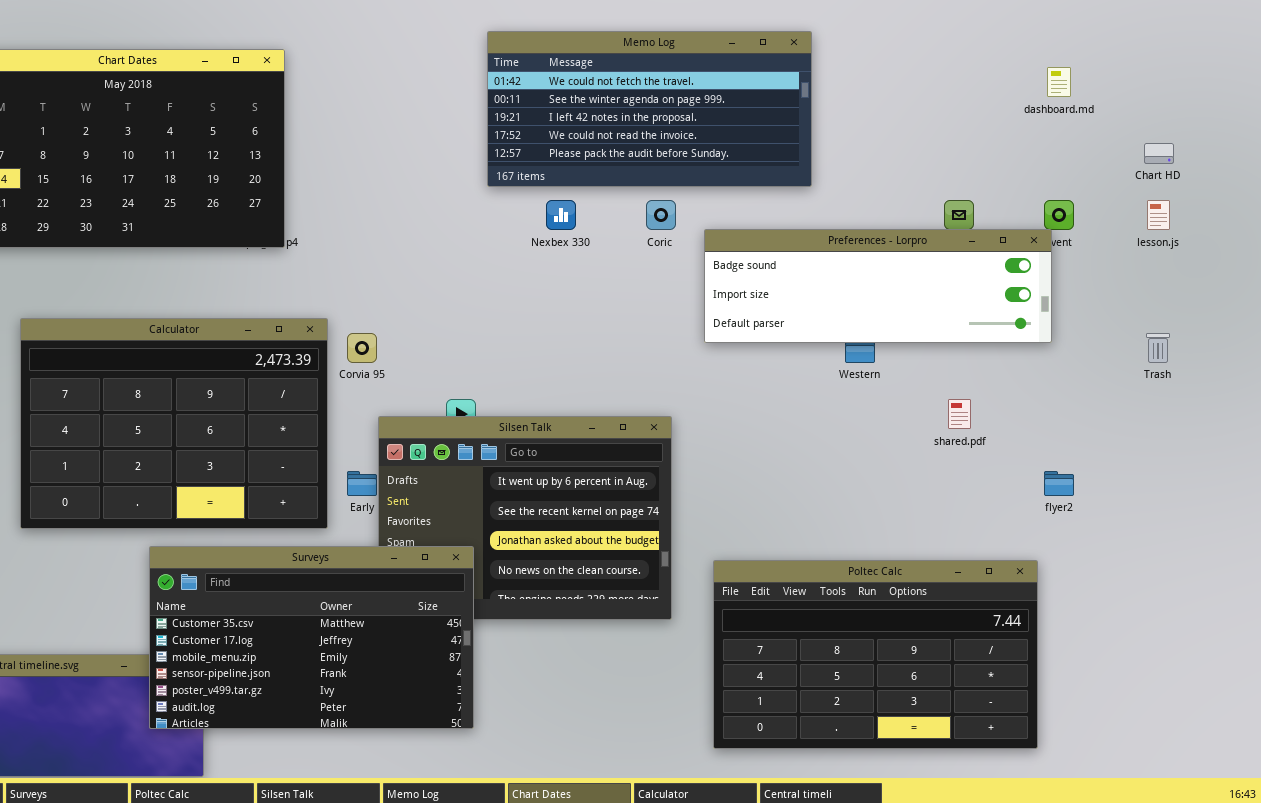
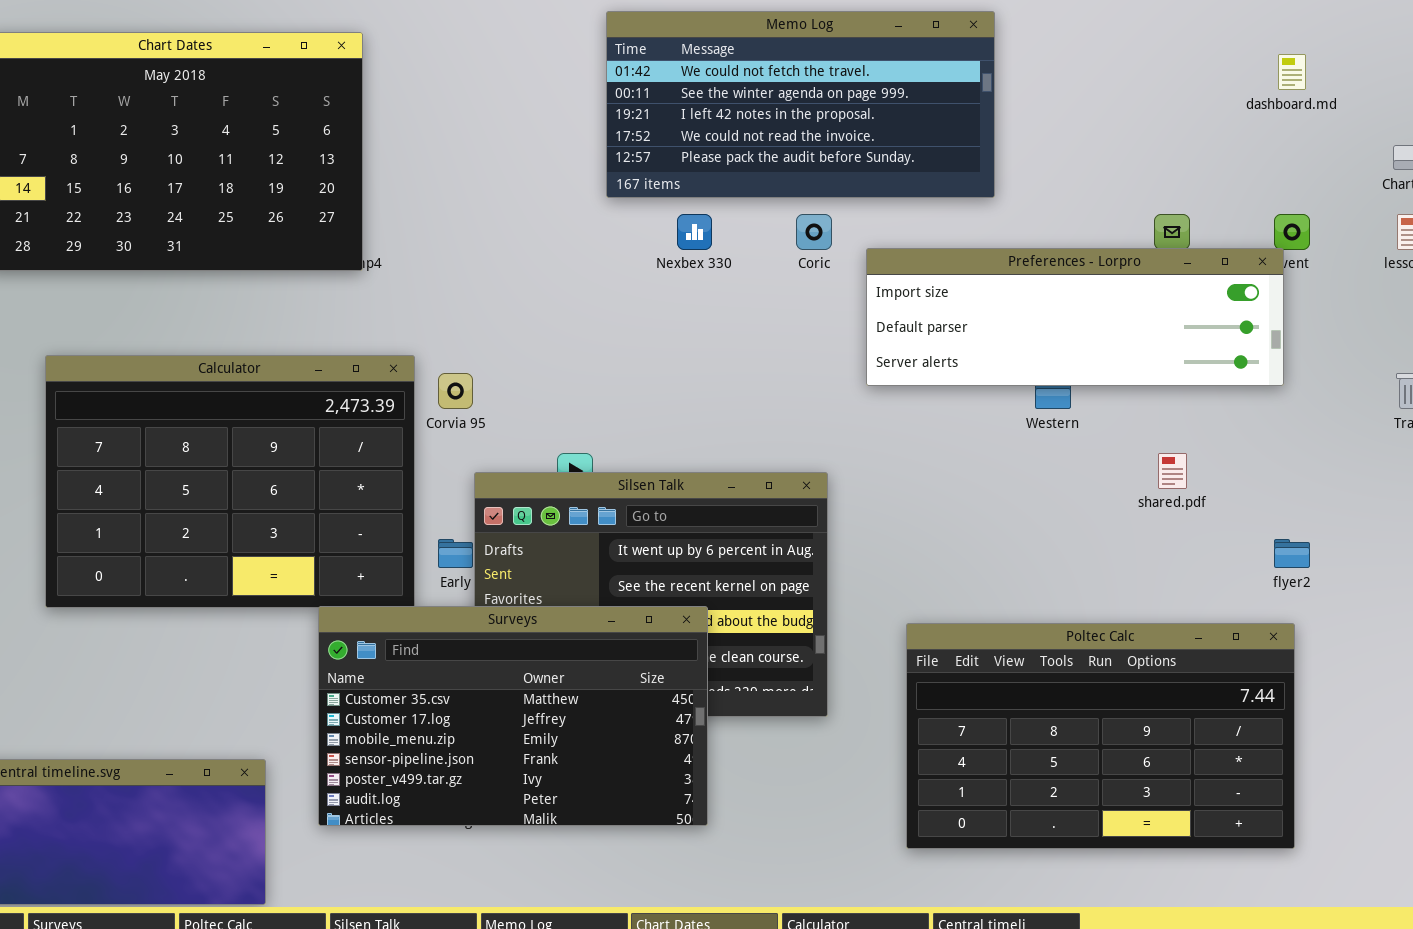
Preferences - Lorpro: [704,229,1052,343] -> [866,248,1284,386], scrolled down 1 row
Surveys: [149,546,474,729] -> [318,606,708,826], moved
Poltec Calc: [713,560,1038,749] -> [906,623,1295,849], moved

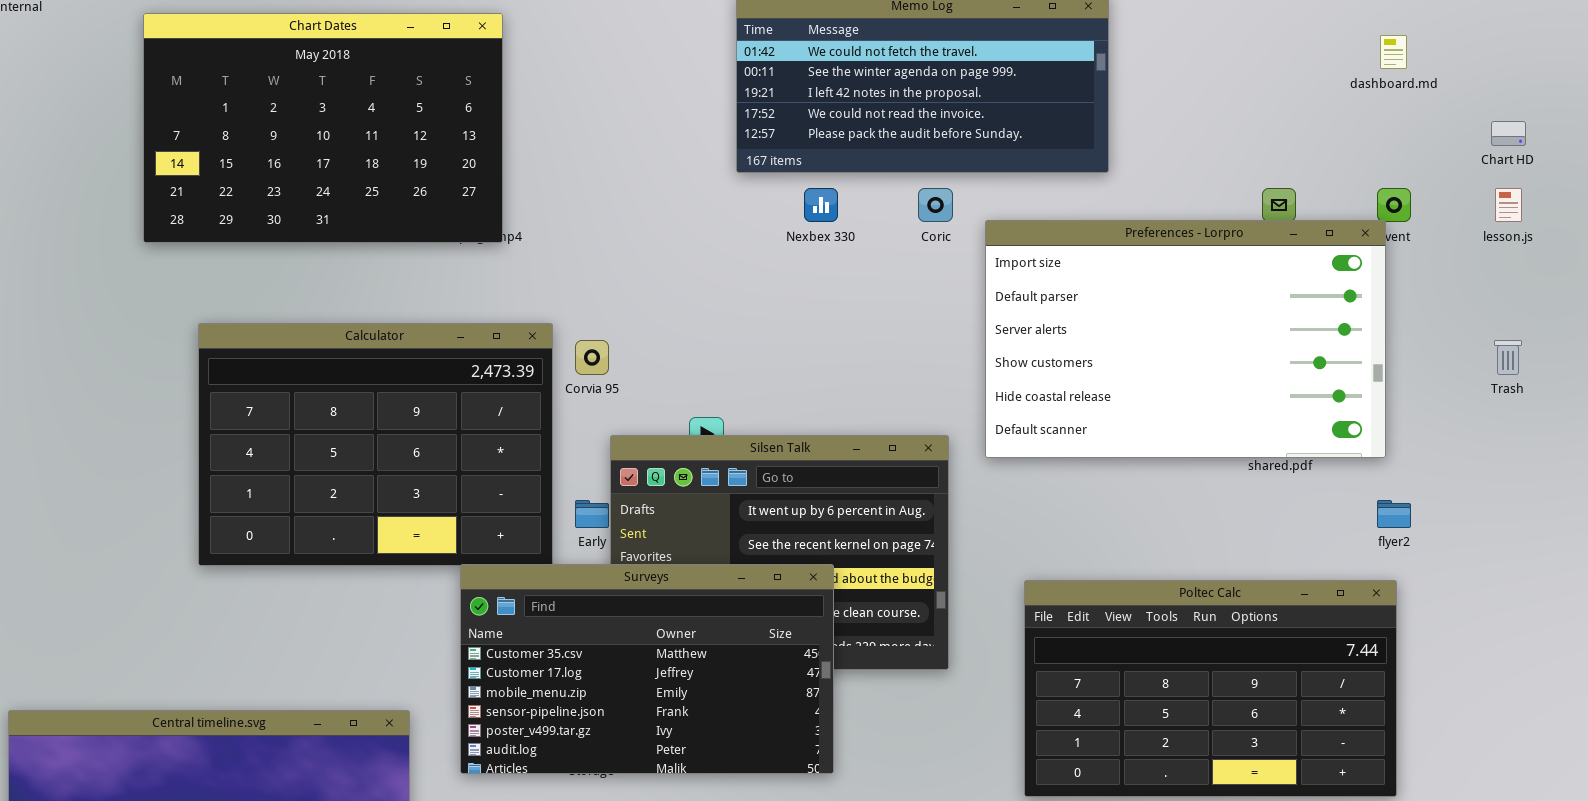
Preferences - Lorpro: [866,248,1284,386] -> [985,220,1386,458], resized

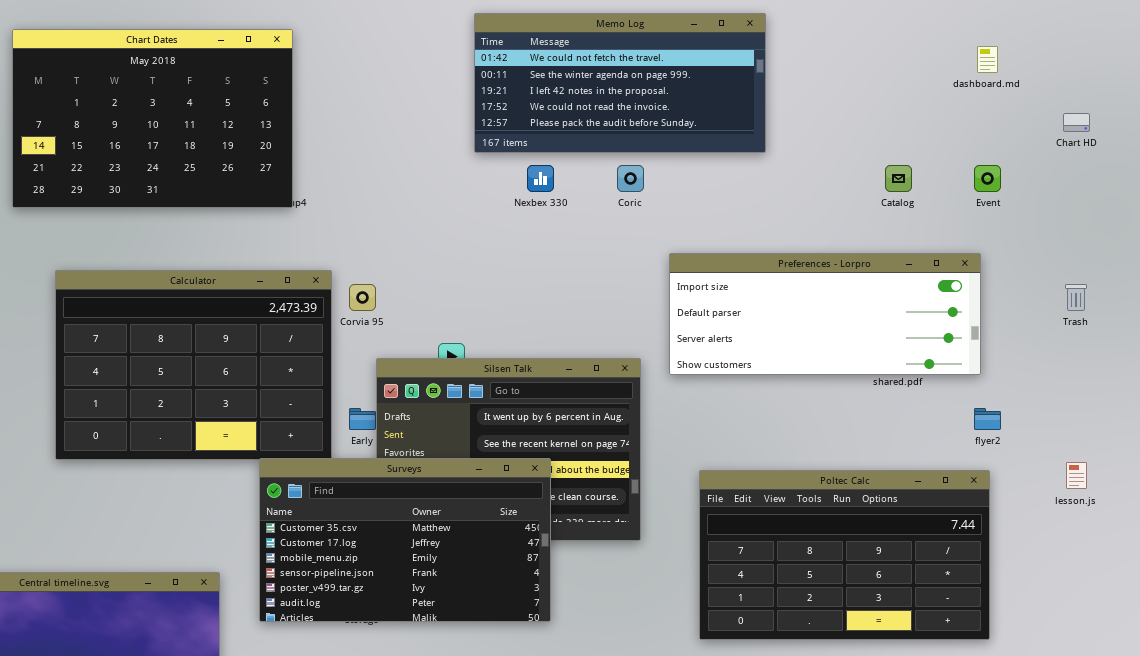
lesson.js: [1495,188,1522,222] -> [1066,462,1087,489], moved
Preferences - Lorpro: [985,220,1386,458] -> [669,253,981,375], resized

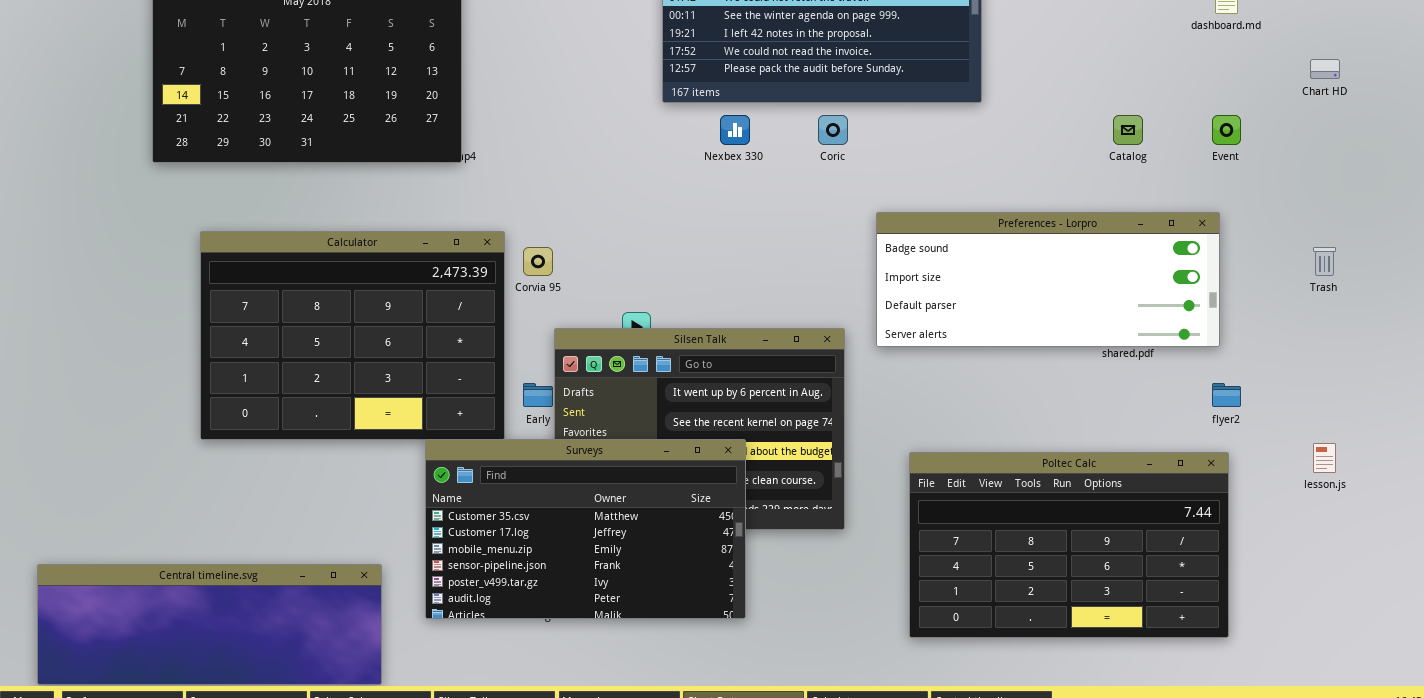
Preferences - Lorpro: [669,253,981,375] -> [876,212,1220,347], scrolled up 1 row

